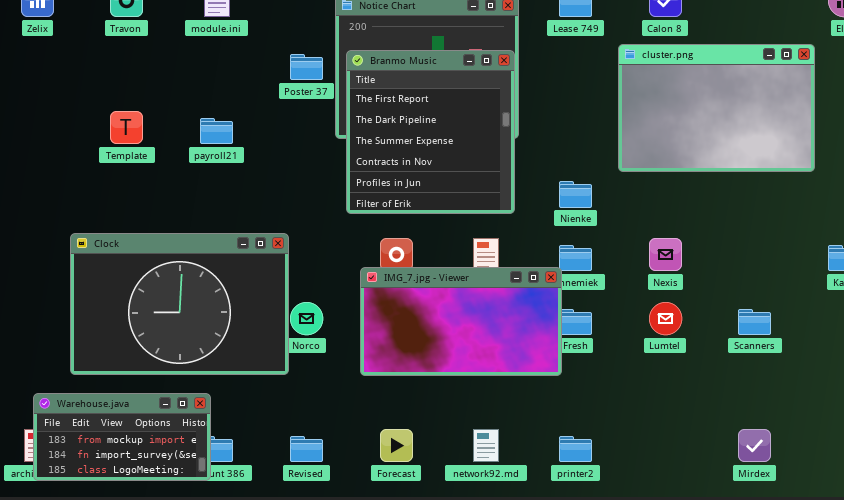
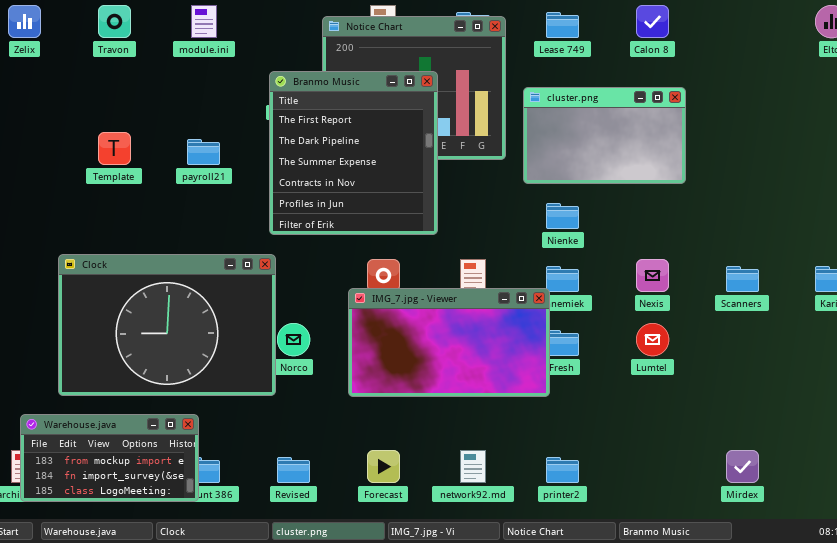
cluster.png: [618,44,815,172] -> [523,87,686,184], moved, resized
Branmo Music: [346,50,515,214] -> [269,71,438,235], moved
Scanners: [738,309,771,335] -> [726,266,759,292], moved

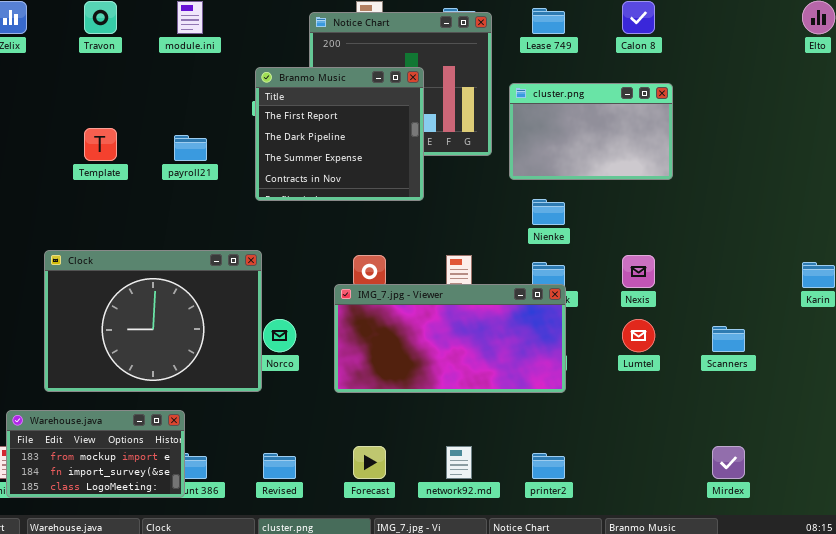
Branmo Music: [269,71,438,235] -> [255,67,424,201], resized
Scanners: [726,266,759,292] -> [712,326,745,352], moved
IMG_7.jpg - Viewer: [348,288,550,397] -> [334,284,566,393], resized

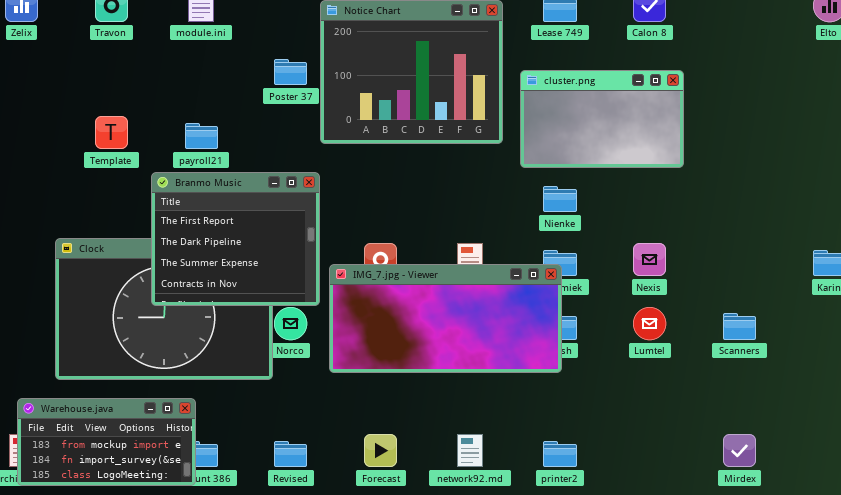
Branmo Music: [255,67,424,201] -> [151,172,320,306], moved
IMG_7.jpg - Viewer: [334,284,566,393] -> [329,264,562,373], moved

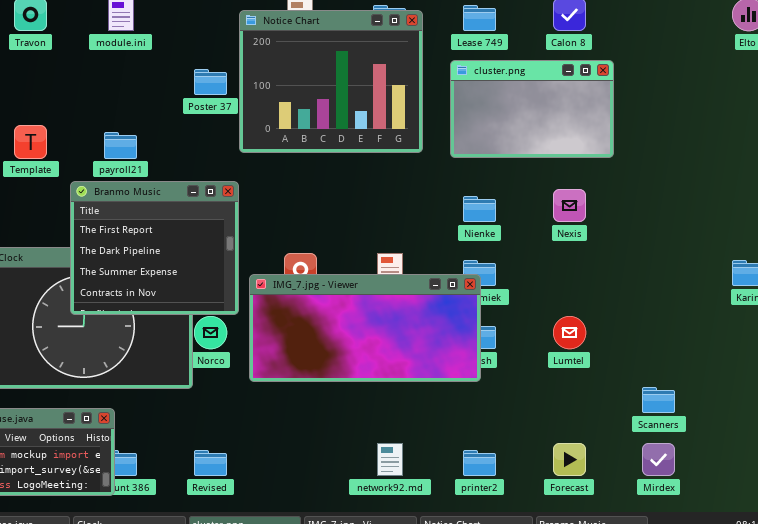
cluster.png: [520,70,684,168] -> [450,60,614,158], moved
Nexis: [633,243,666,276] -> [553,189,586,222], moved
Scanners: [723,313,756,340] -> [642,387,675,413], moved
Forecast: [364,434,397,467] -> [553,443,586,476], moved

